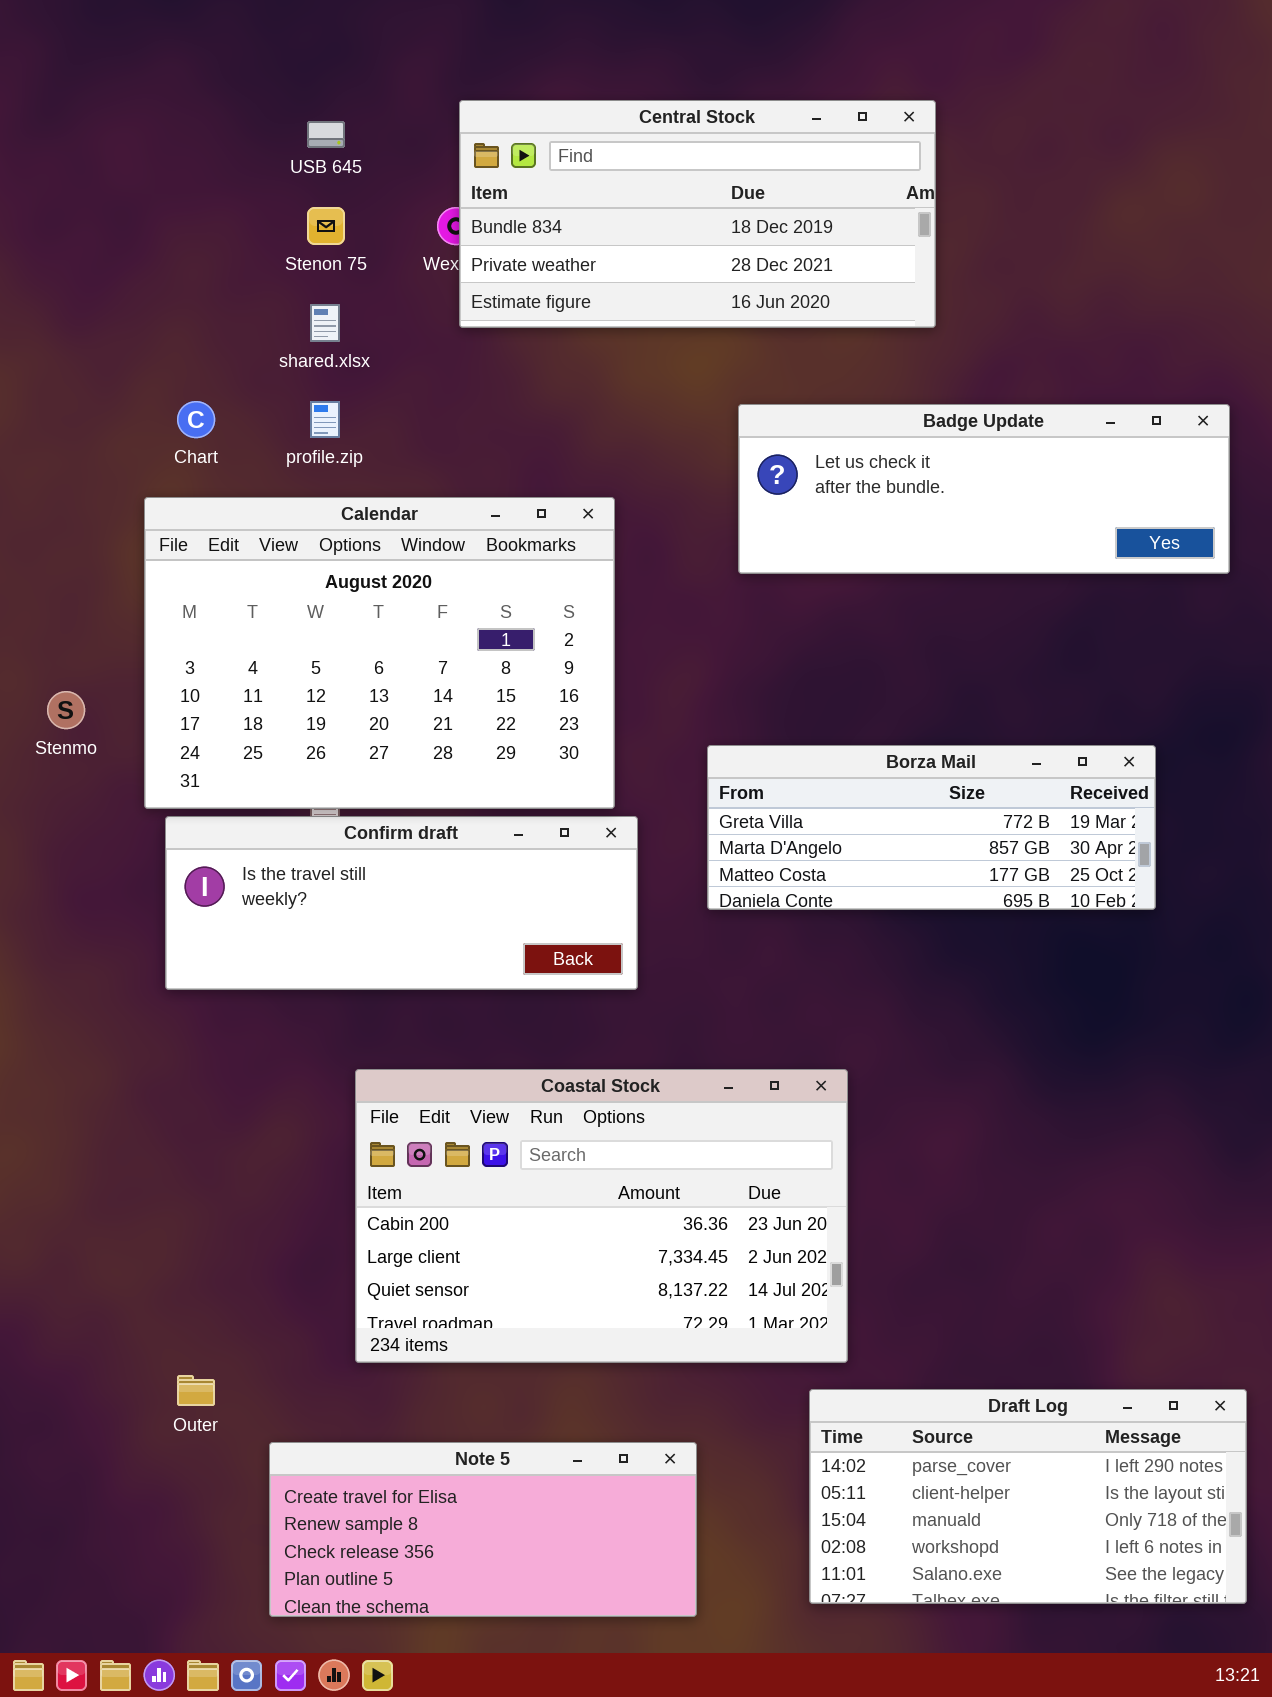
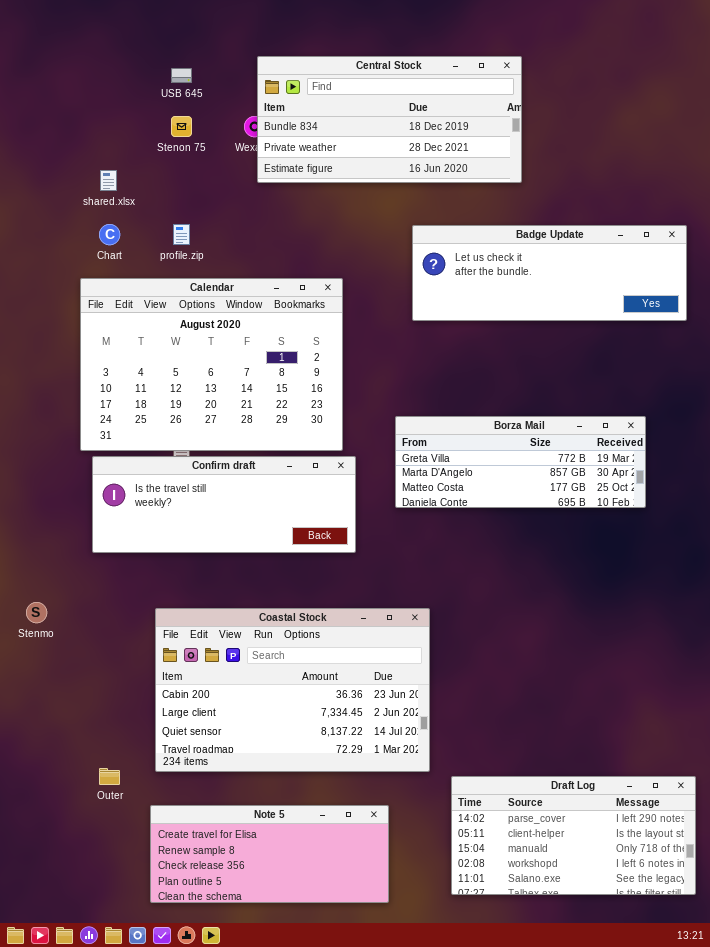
shared.xlsx: [310,304,340,342] -> [100,170,117,191], moved
Stenmo: [47,691,85,729] -> [26,602,47,623], moved
Coastal Stock: [355,1069,848,1363] -> [155,608,430,772], moved

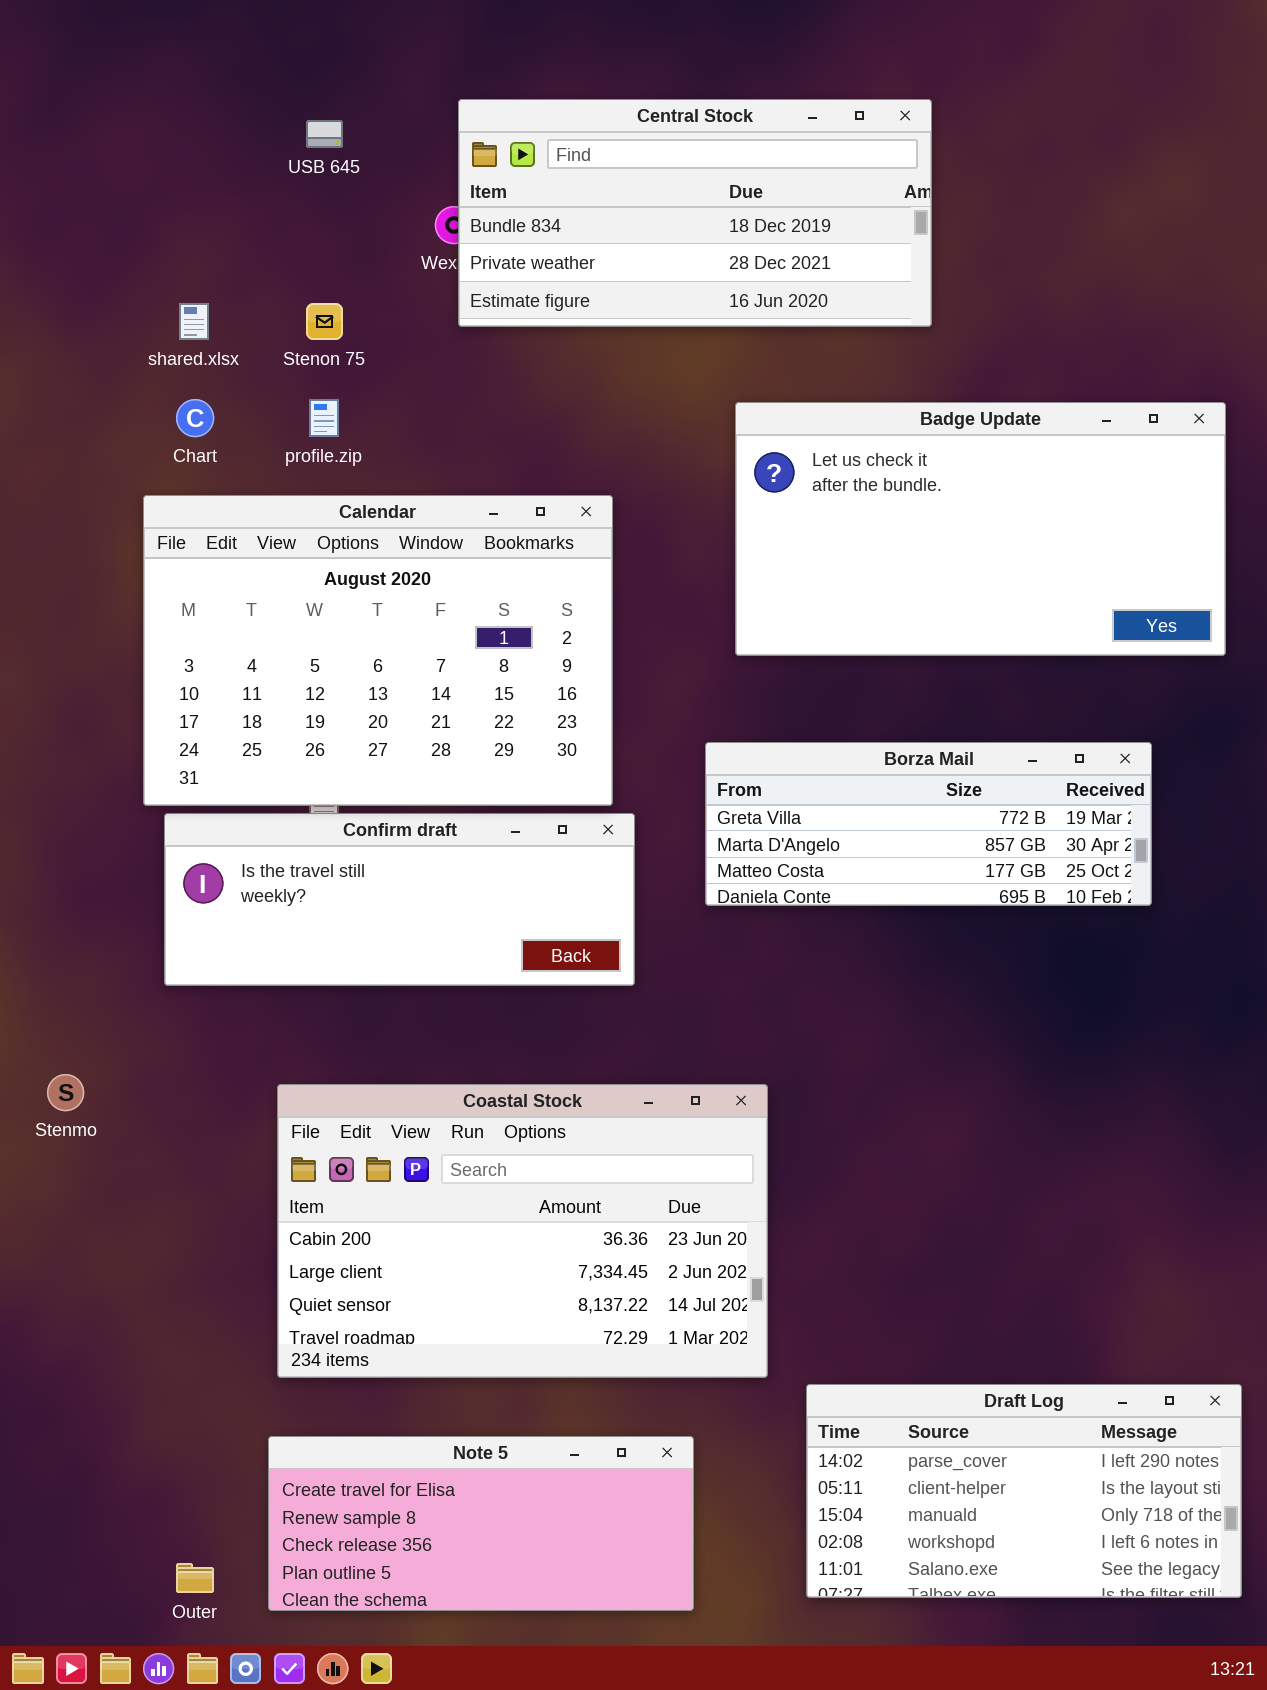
Stenon 75: [171,116,192,137] -> [306,303,343,340], moved
Badge Update: [412,225,687,321] -> [735,402,1226,656], resized
Outer: [99,768,120,785] -> [176,1563,214,1593], moved

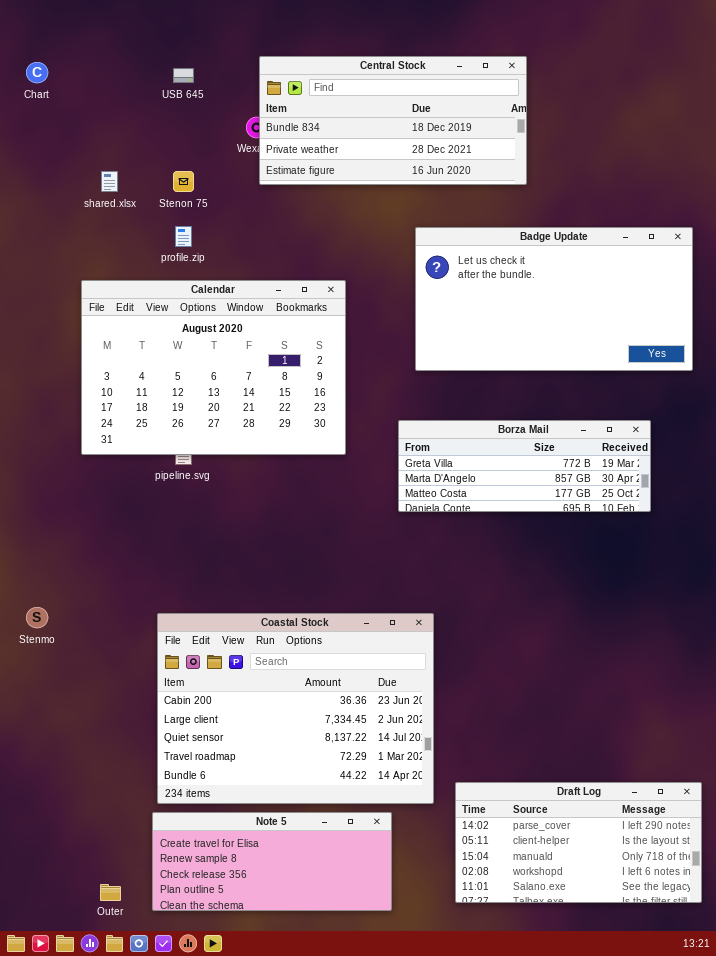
Chart: [176,399,214,437] -> [26,62,48,83], moved
Confirm draft: [164,813,635,986] -> none, closed
Coastal Stock: [277,1084,768,1378] -> [157,613,434,804], resized

